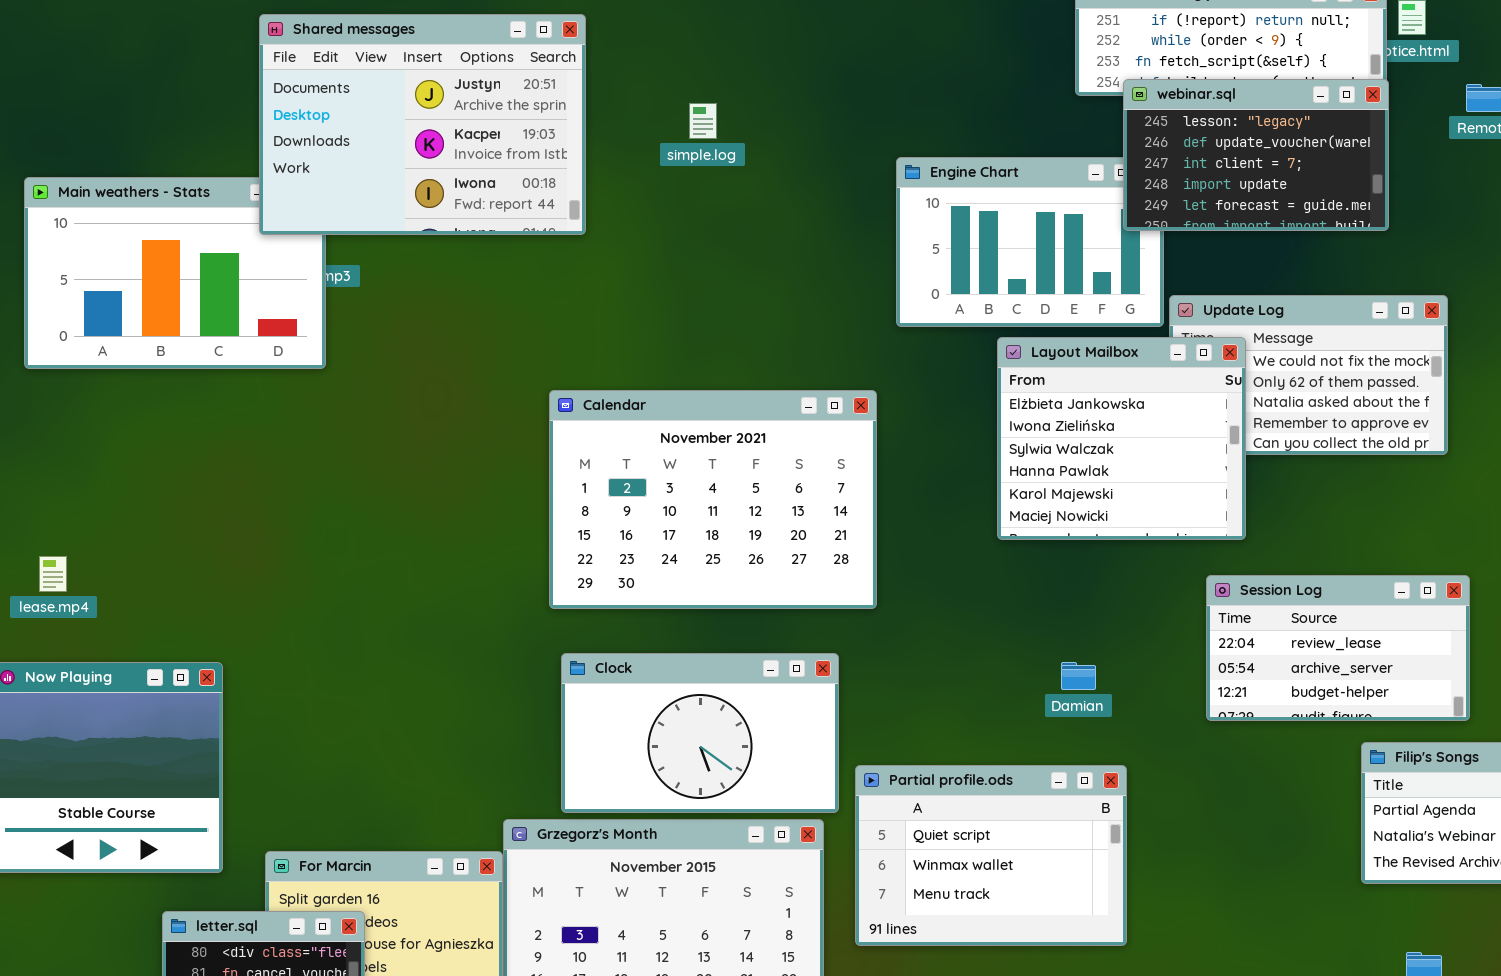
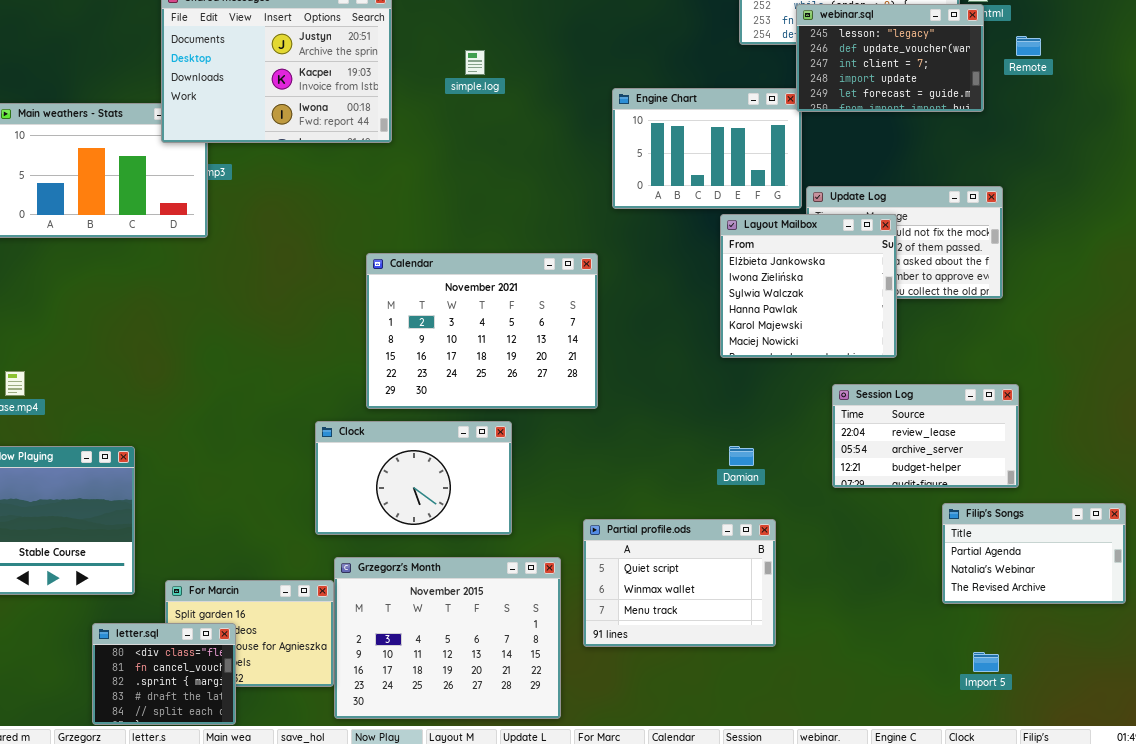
webinar.sql: [1123,79,1389,231] -> [796,4,984,112], moved
Layout Mailbox: [997,337,1246,540] -> [720,214,897,358], moved
Clock: [561,653,839,813] -> [315,421,512,535], moved

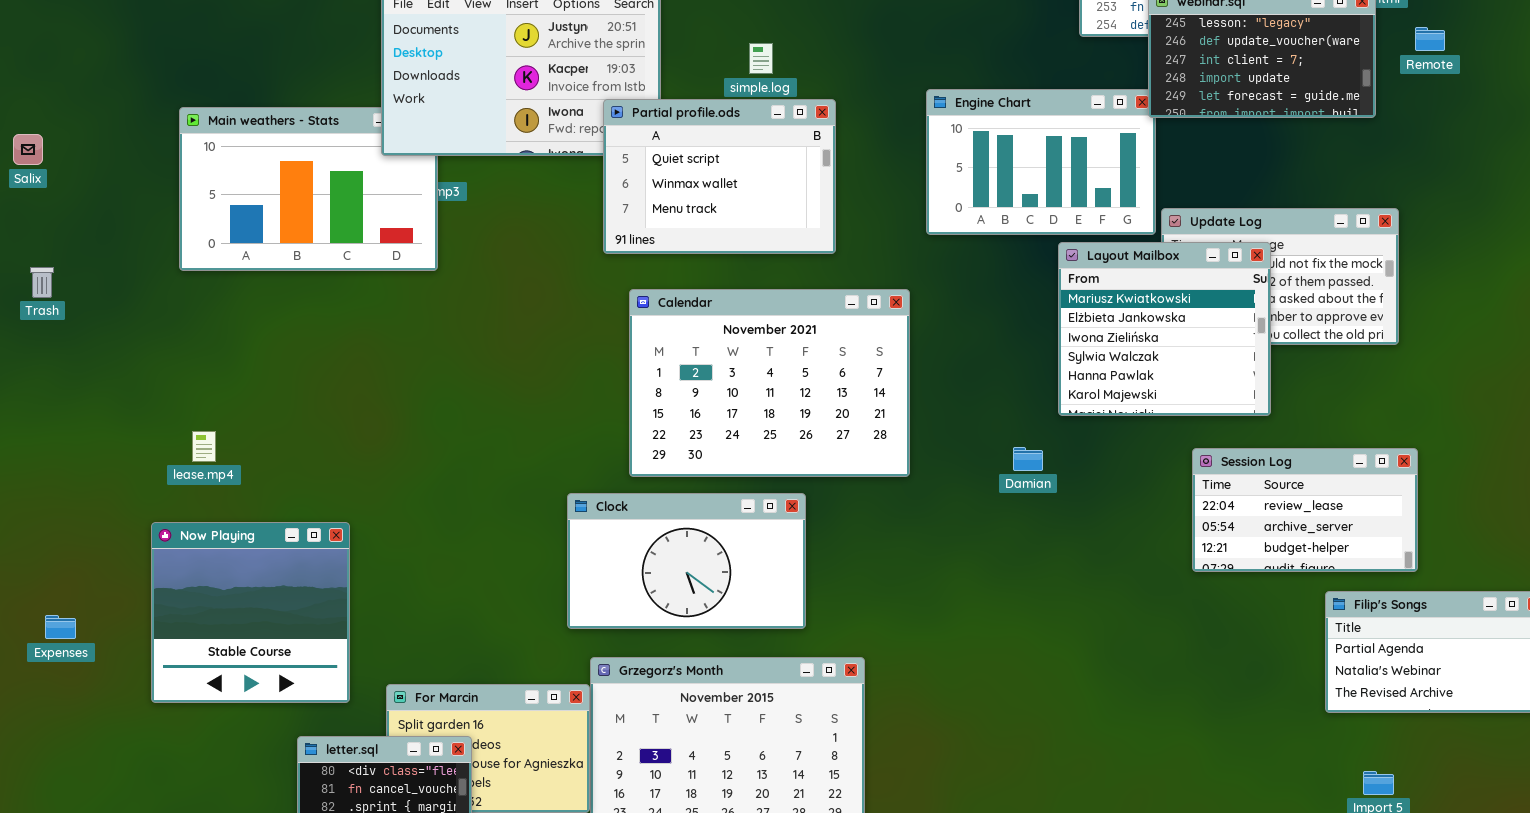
Layout Mailbox: [720,214,897,358] -> [1058,242,1271,416], scrolled up 1 row
Damian: [729,446,754,466] -> [1013,447,1043,471], moved
Partial profile.ods: [583,519,776,647] -> [603,99,836,254], moved

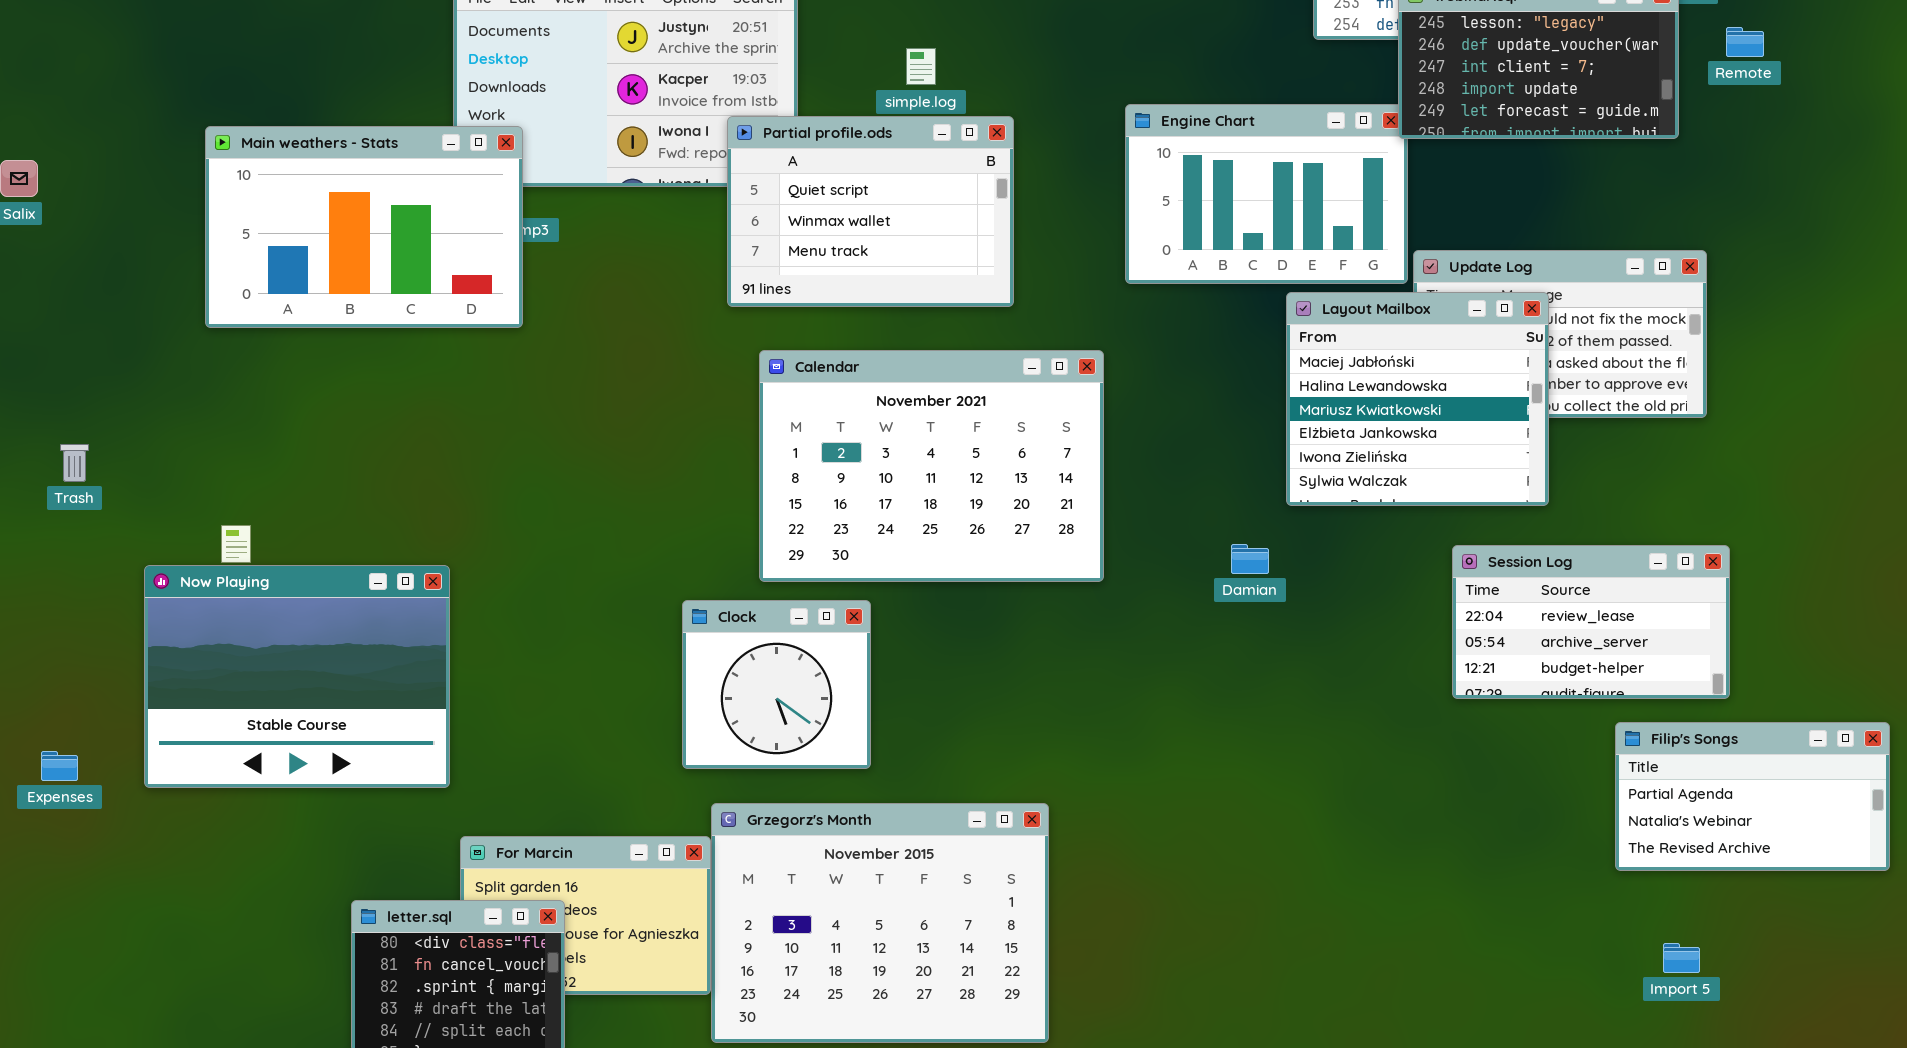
Main weathers - Stats: [179,107,438,271] -> [205,126,523,328], raised
Layout Mailbox: [1058,242,1271,416] -> [1286,292,1549,506], scrolled up 2 rows
Trash: [30,267,54,298] -> [60,444,89,482], moved
Clock: [567,493,806,629] -> [682,600,871,769], resized
Now Playing: [151,522,350,703] -> [144,565,450,788], moved, resized

